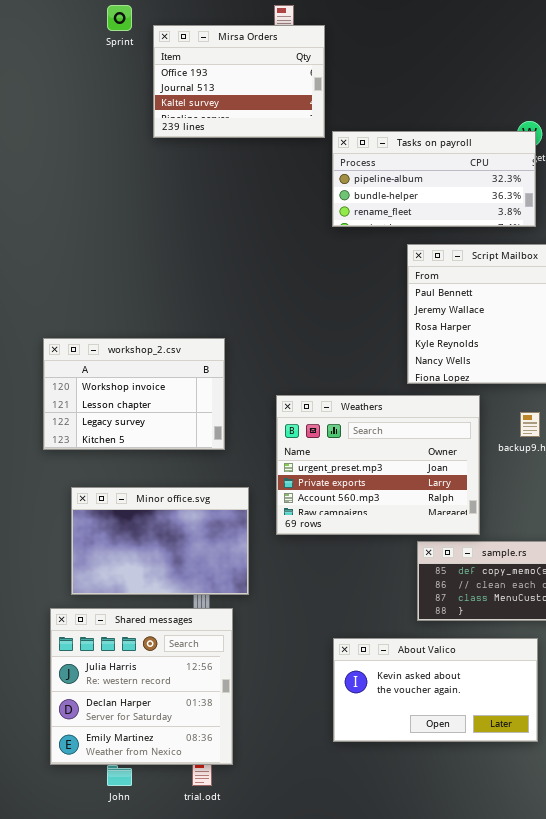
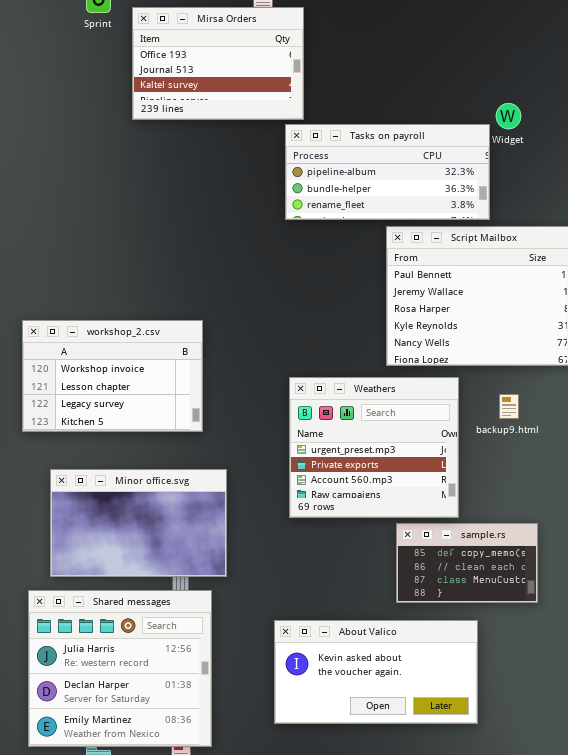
Tasks on payroll: [332,131,536,227] -> [285,124,490,220], moved
Weathers: [276,395,480,535] -> [289,377,459,518], resized
About Valico: [333,638,538,742] -> [274,620,478,724], moved

